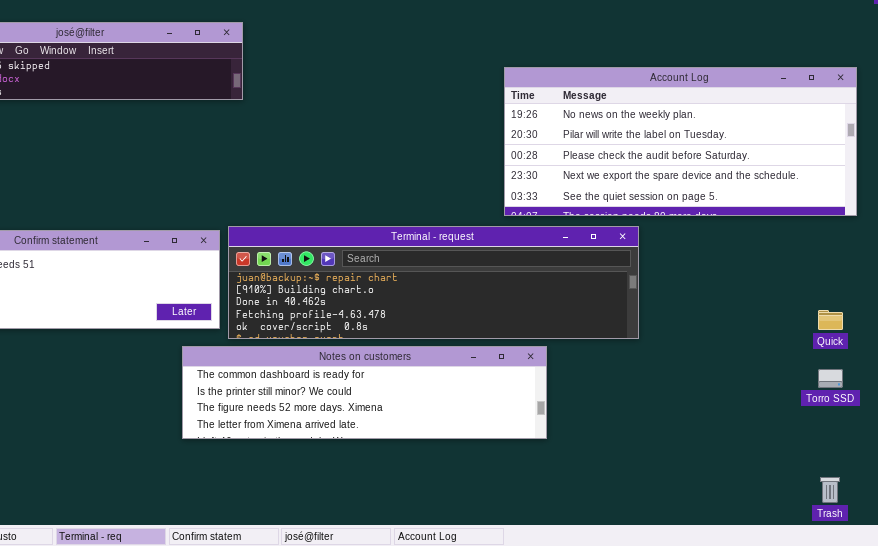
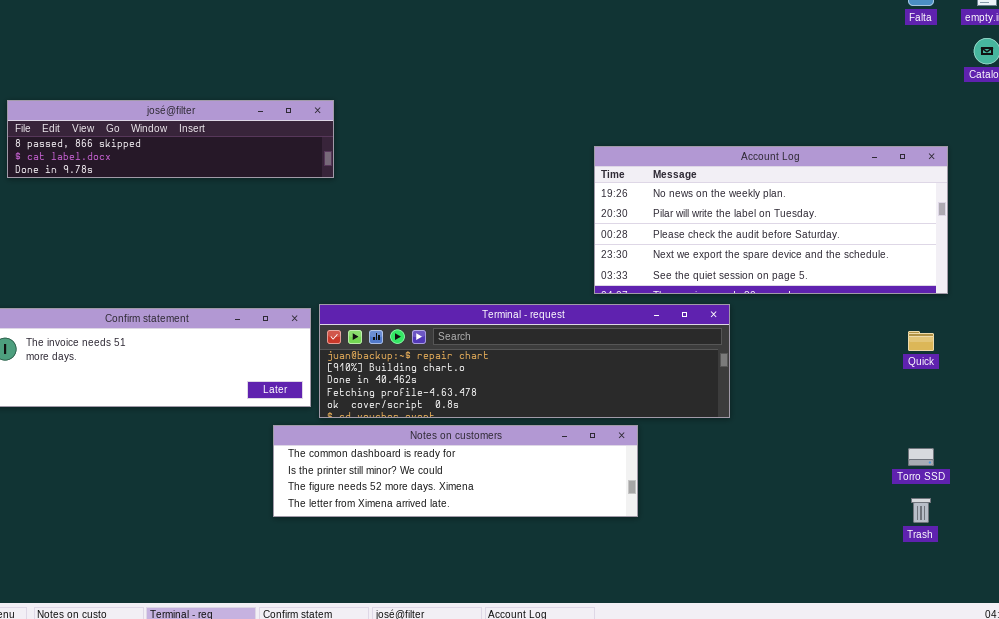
Quick: [818,310,843,330] -> [908,331,934,351], moved
Trash: [820,477,840,503] -> [911,498,931,523], moved

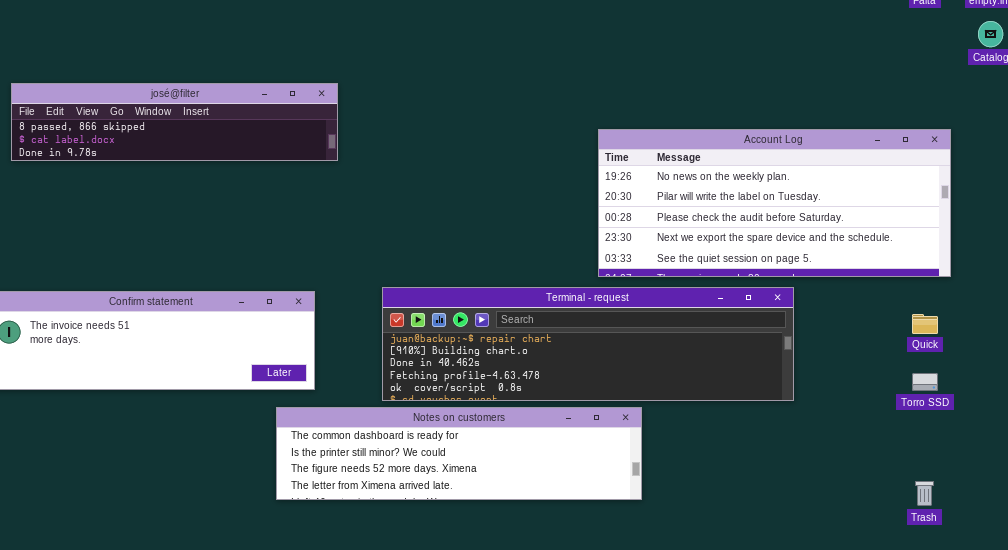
Terminal - request: [319,304,730,418] -> [382,287,794,401], moved
Torro SSD: [908,448,934,466] -> [912,373,938,391], moved

